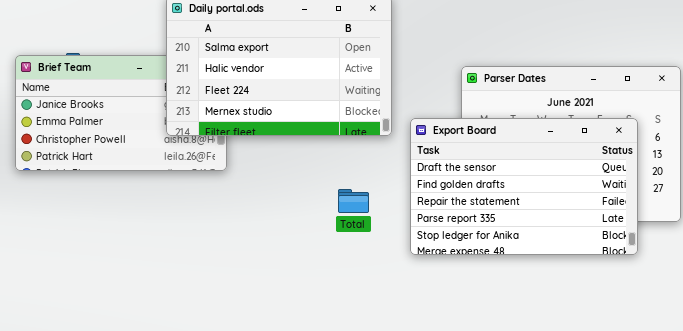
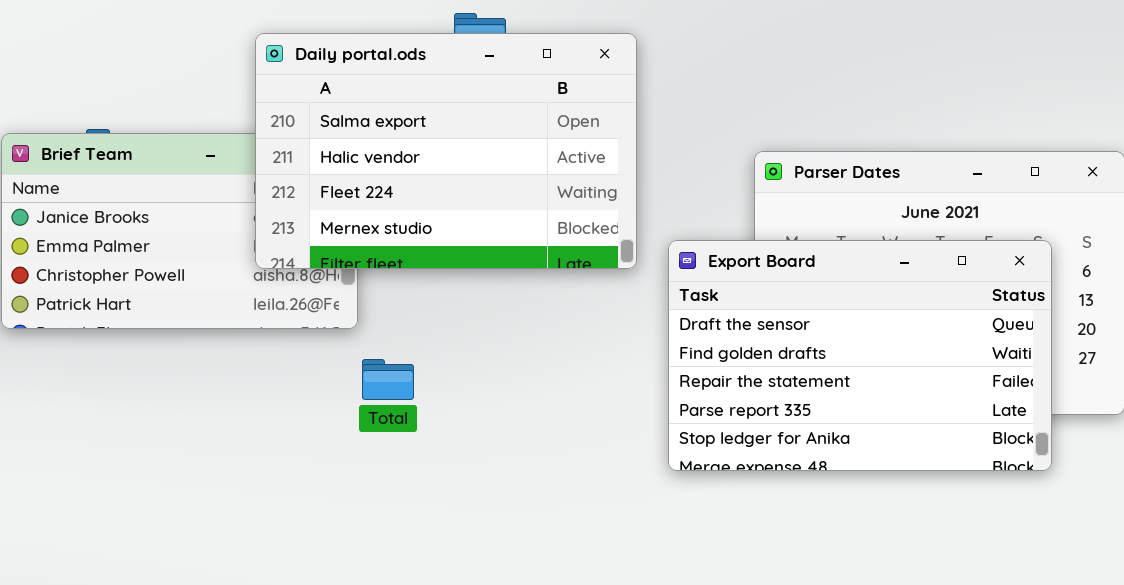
Total: [338,189,369,213] -> [362,359,414,400], moved

